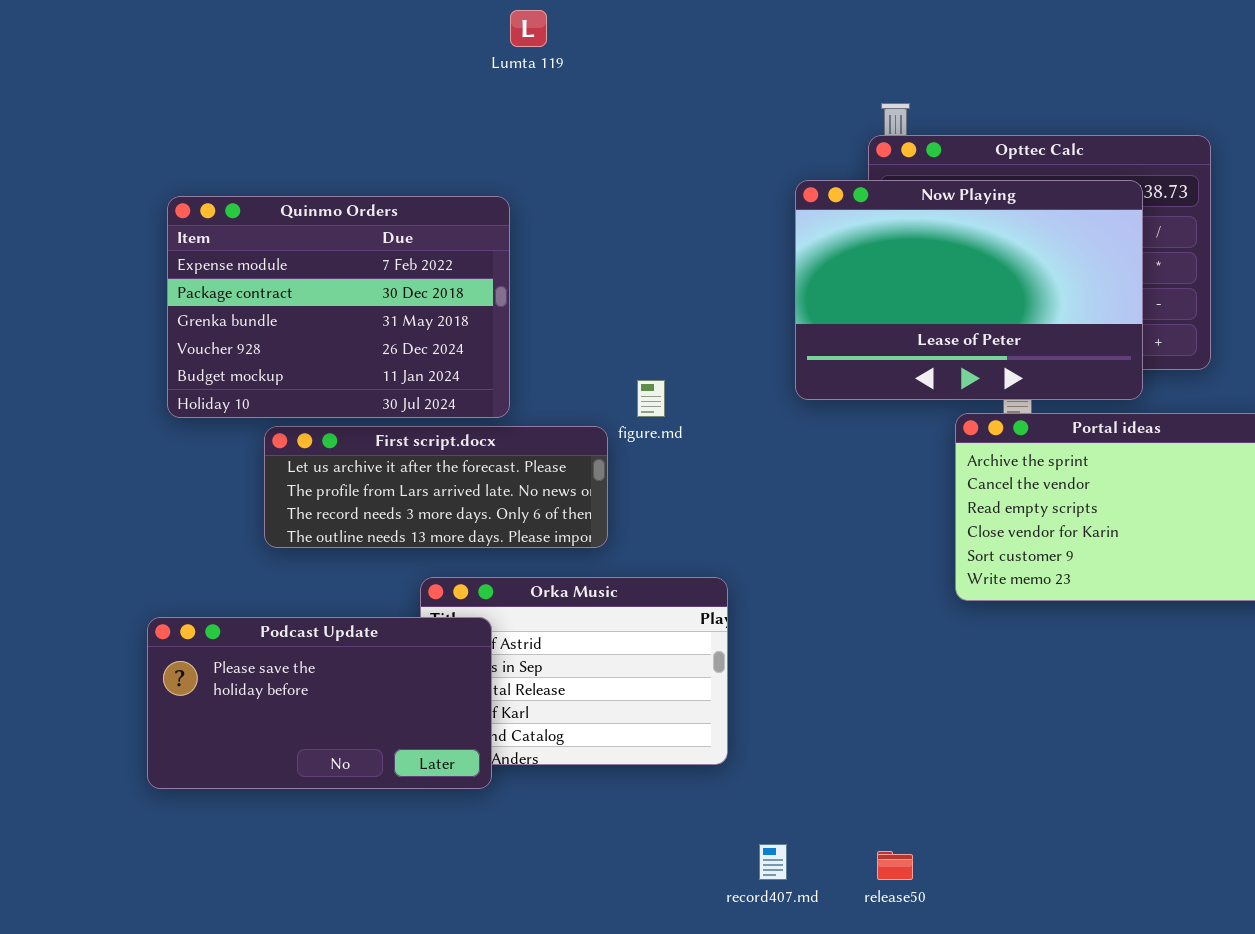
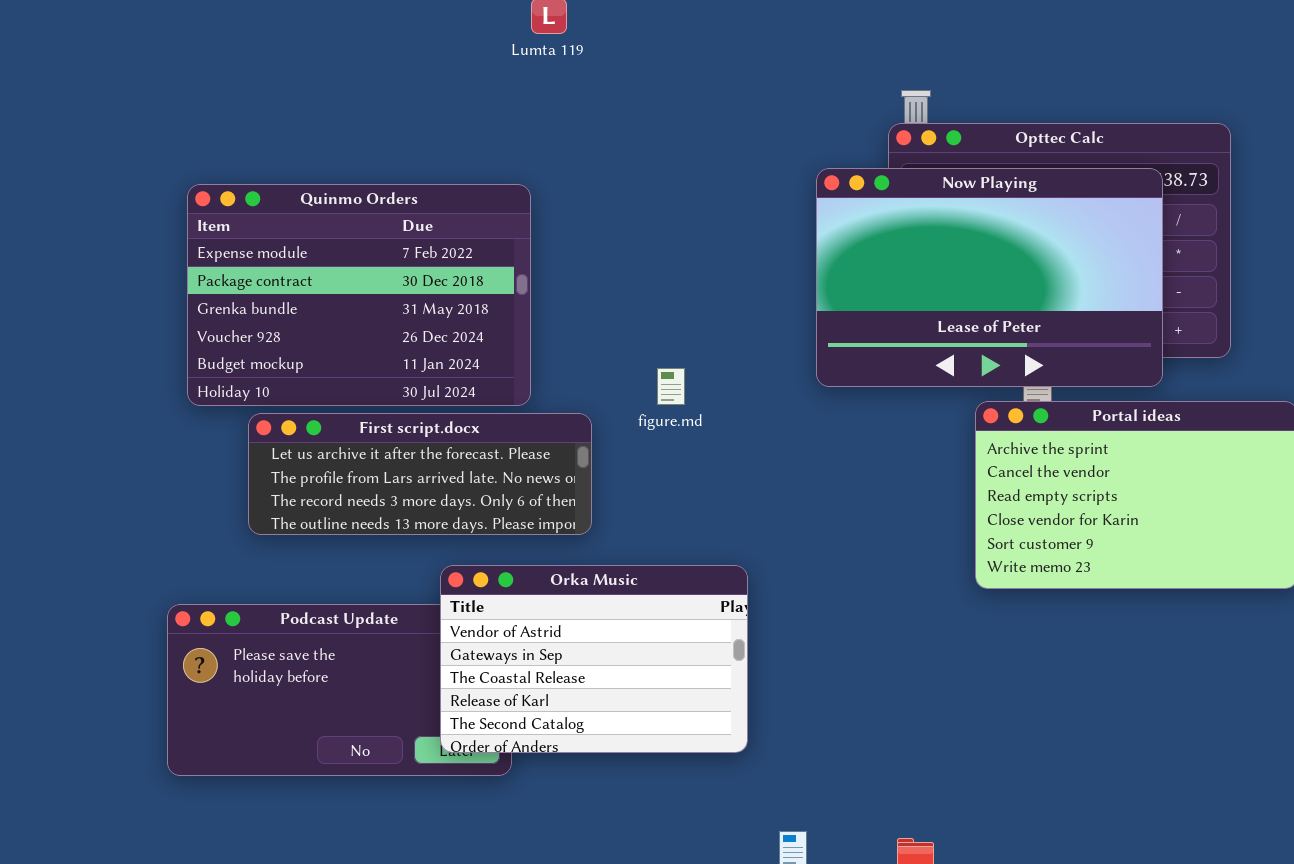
First script.docx: [264,426,608,548] -> [248,413,592,535], moved
Orka Music: [420,577,728,765] -> [440,565,748,753], raised

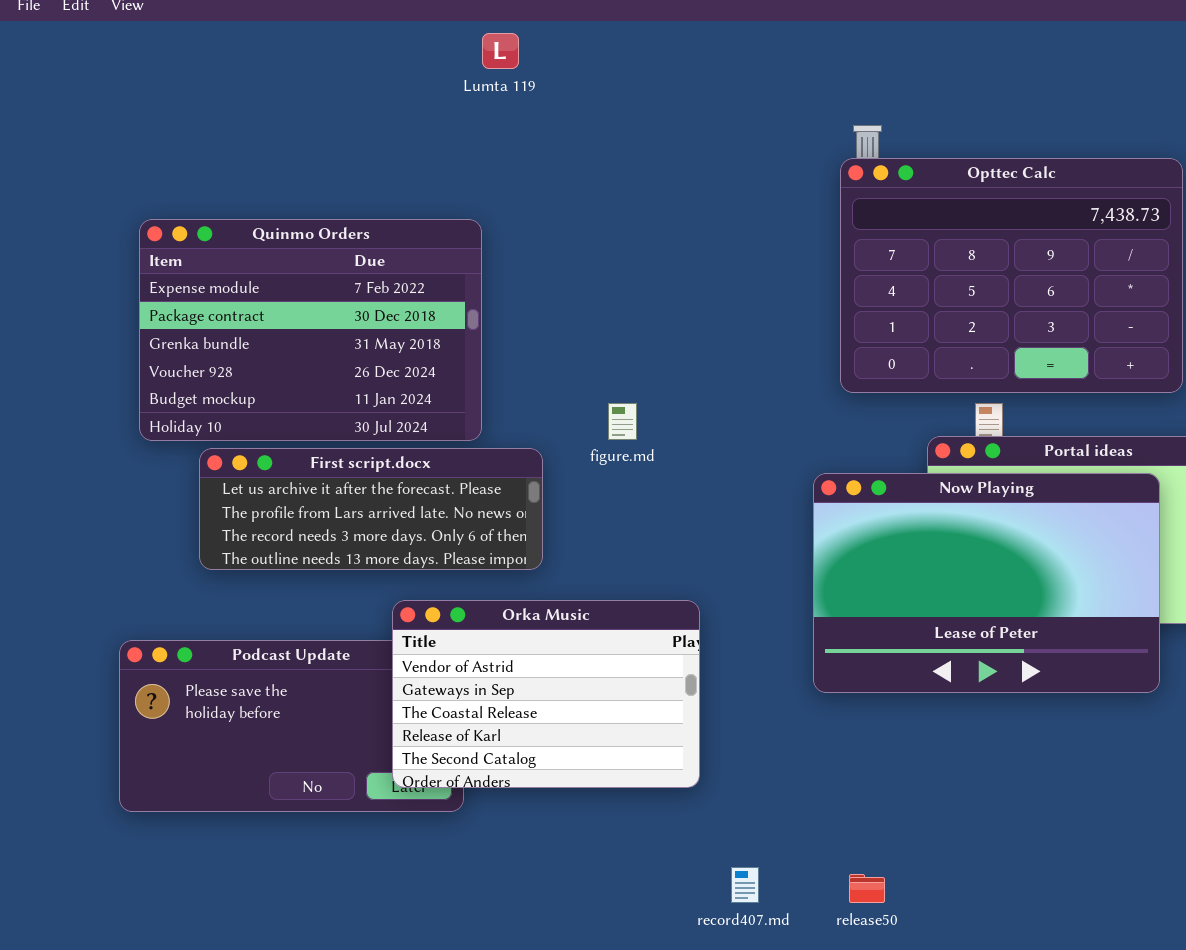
Now Playing: [816,168,1163,387] -> [813,473,1160,693], moved

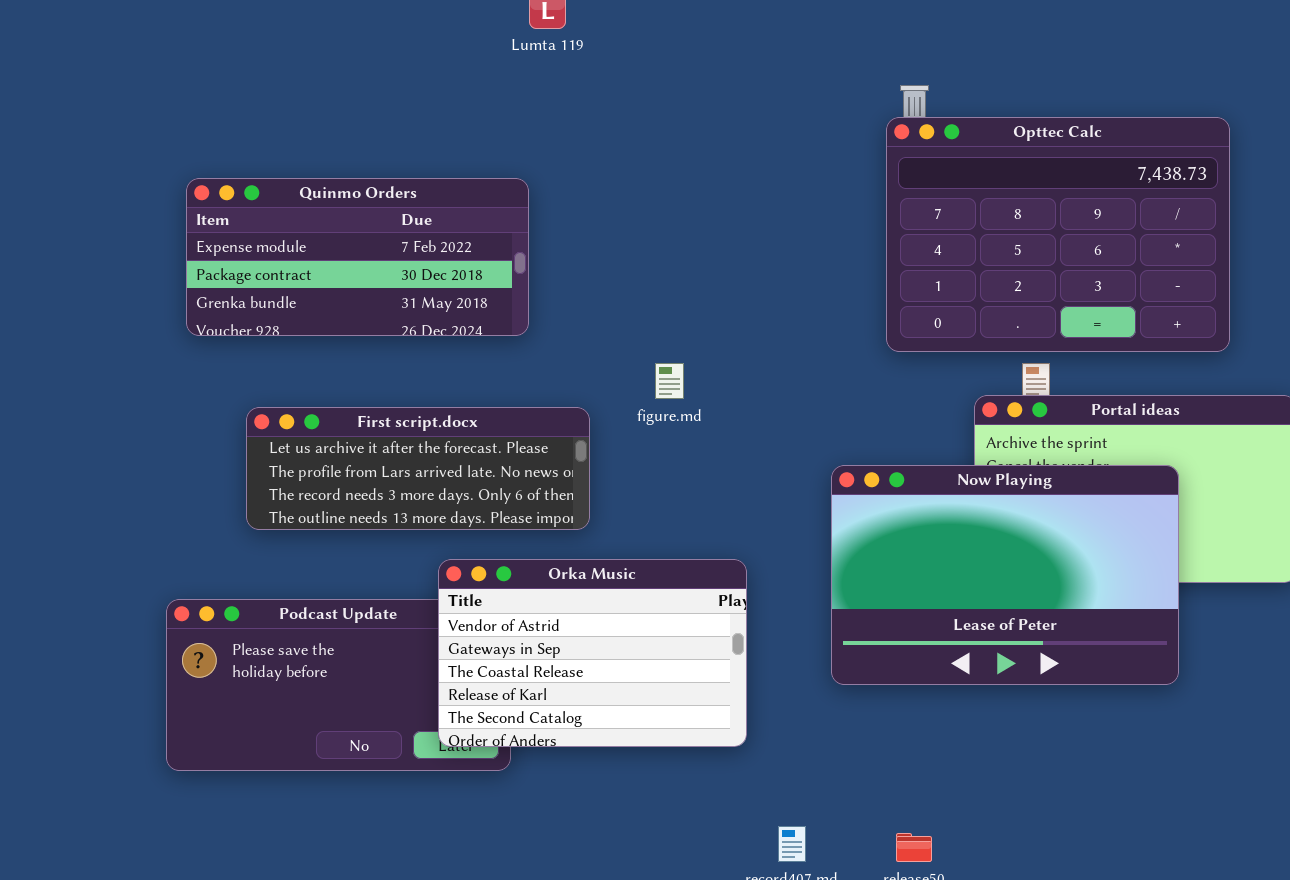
Quinmo Orders: [139,219,482,441] -> [186,178,529,336], resized
Now Playing: [813,473,1160,693] -> [831,465,1179,685], moved

